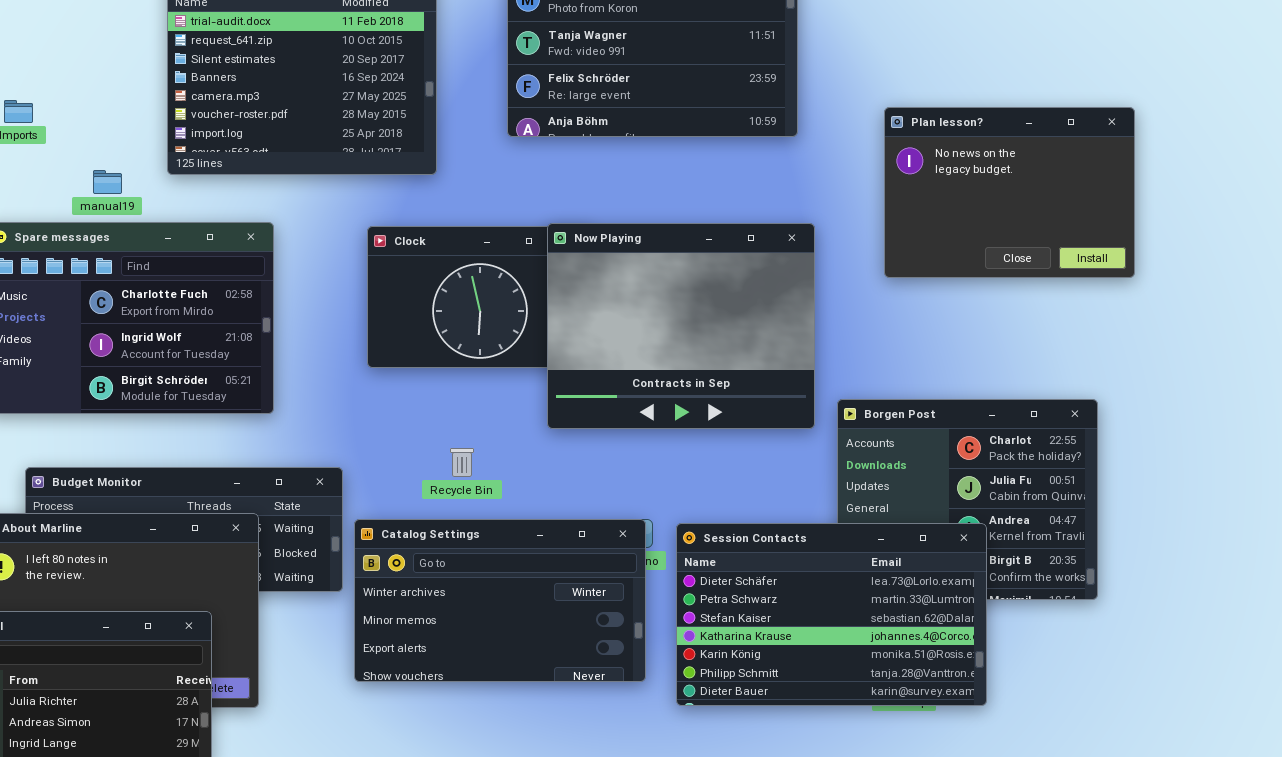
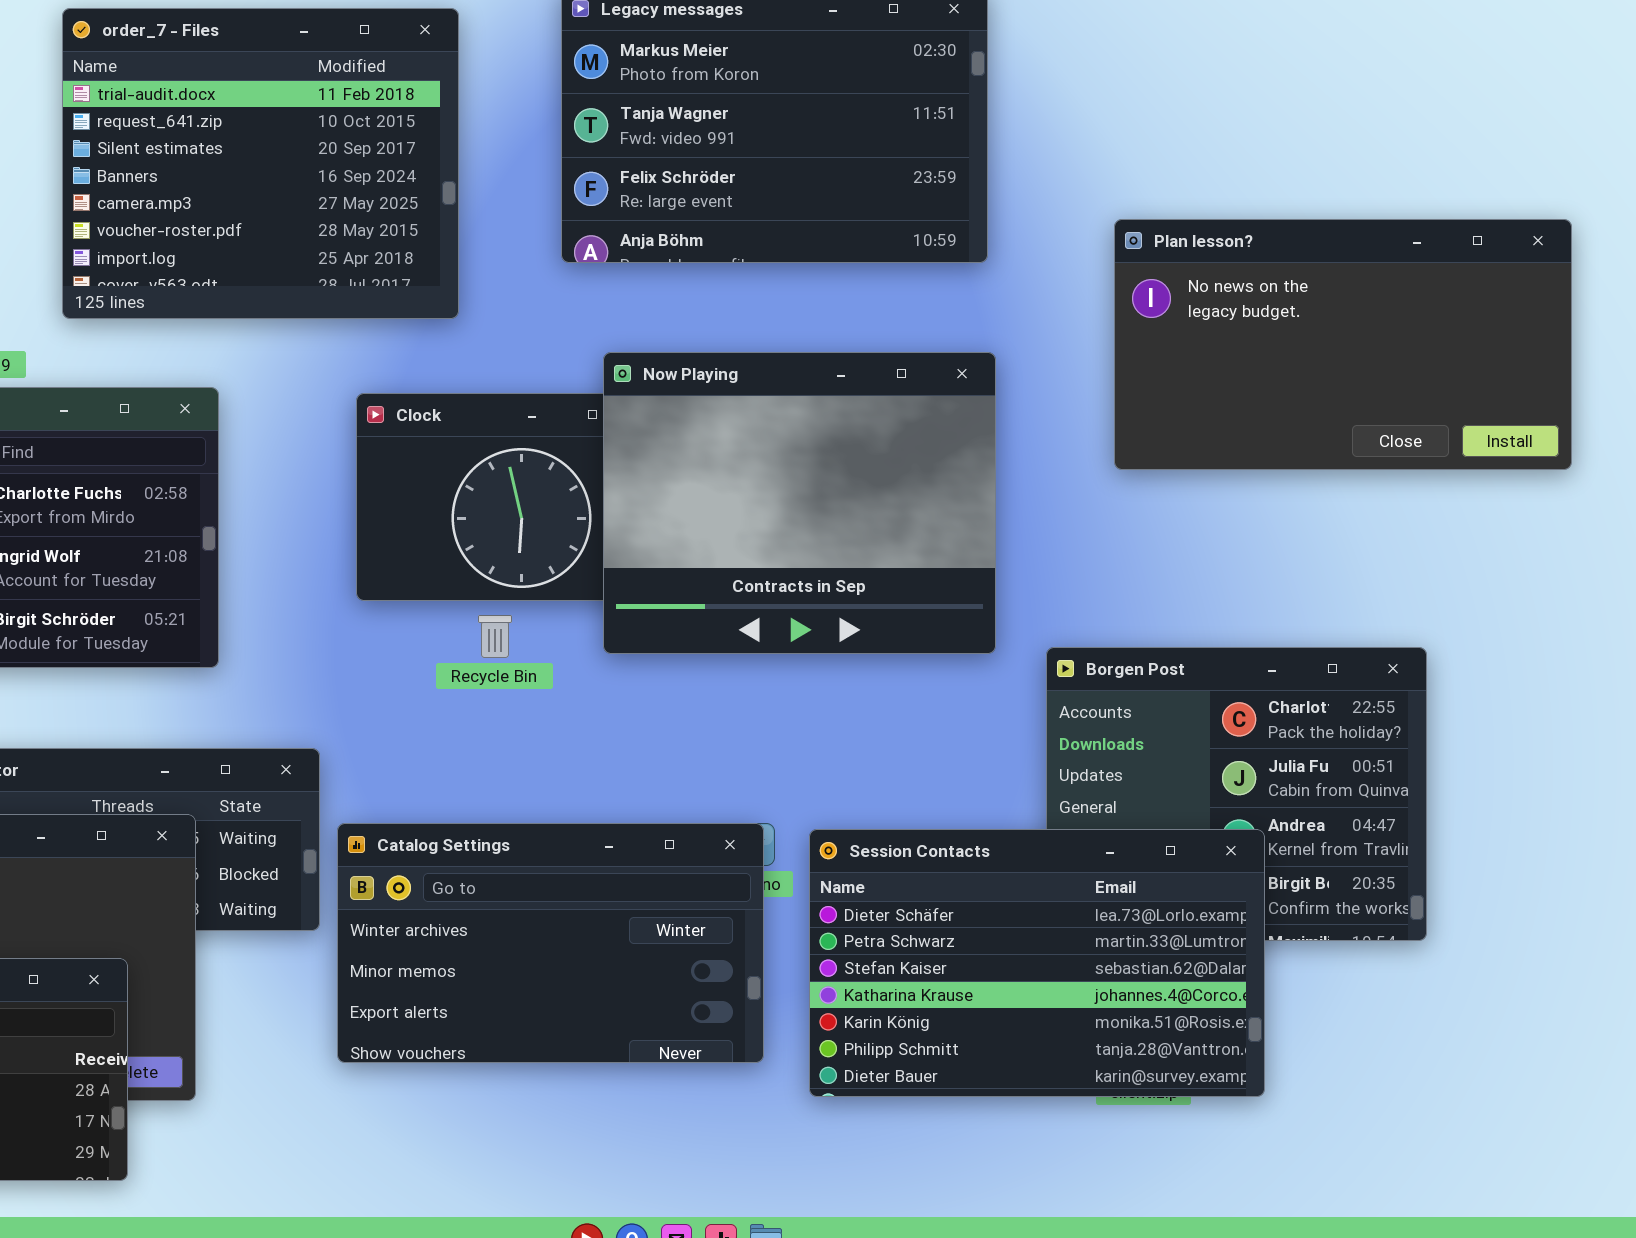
Plan lesson?: [884,107,1135,278] -> [1114,219,1572,470], resized
Now Playing: [547,223,815,429] -> [603,352,996,654], moved
Recycle Bin: [450,448,474,477] -> [478,615,512,658], moved

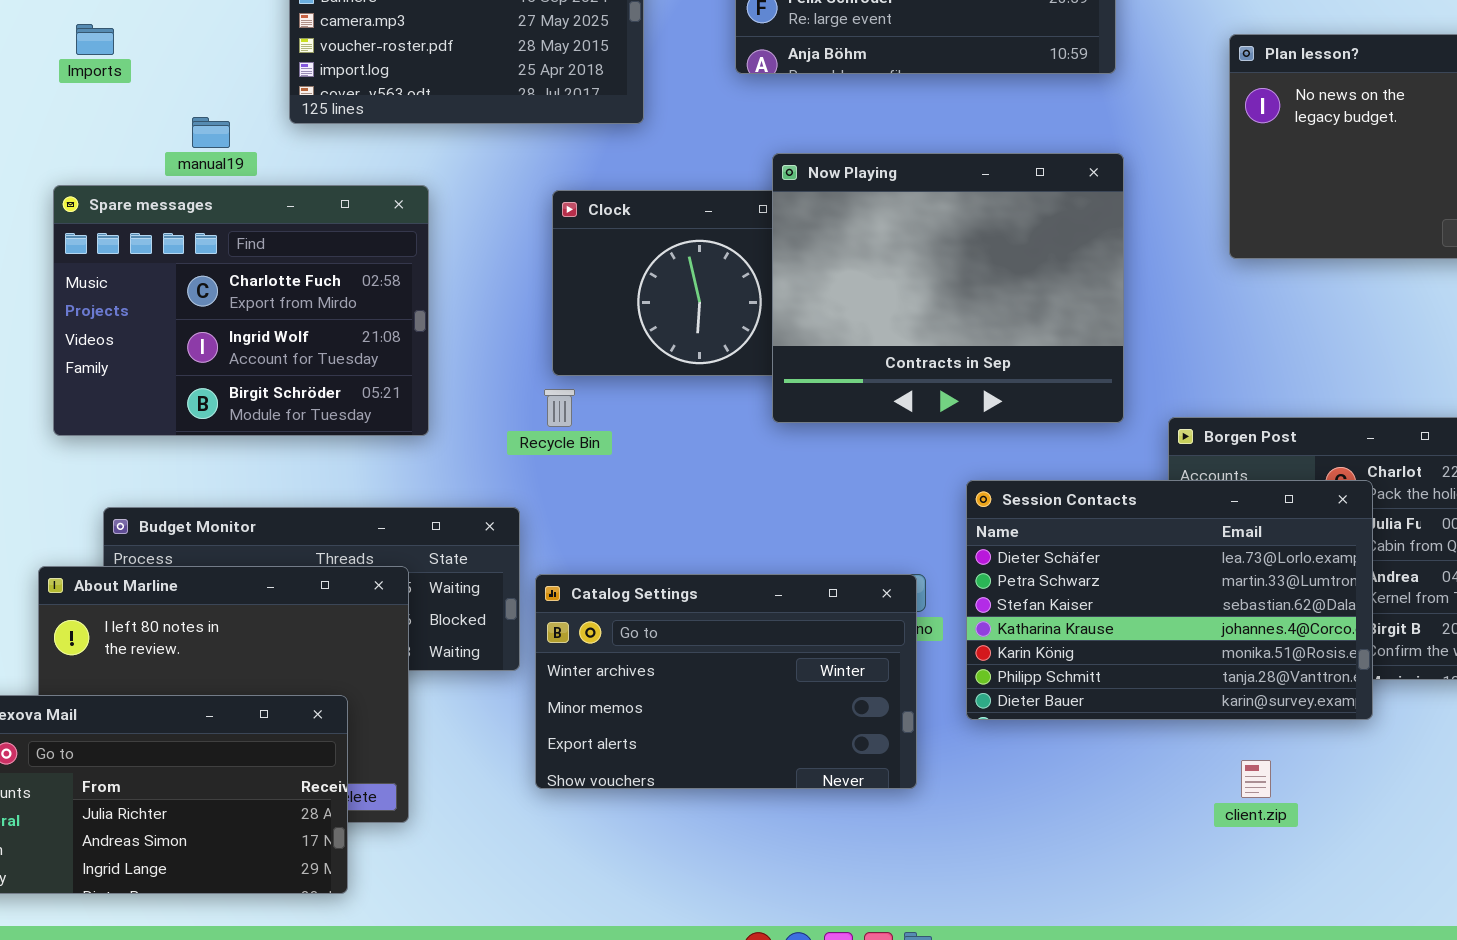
Recycle Bin: [478,615,512,658] -> [544,389,575,427], moved
Session Contacts: [809,829,1265,1097] -> [966,480,1373,720], moved

